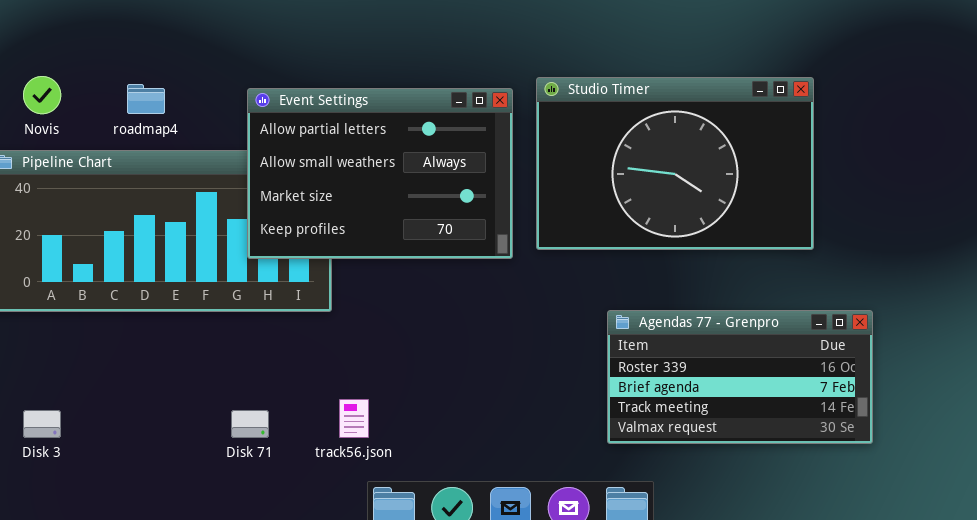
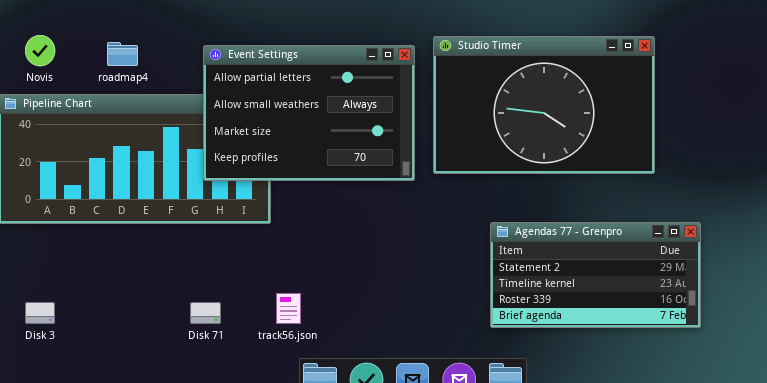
Agendas 77 - Grenpro: [607,310,873,444] -> [490,222,701,328], scrolled up 2 rows

